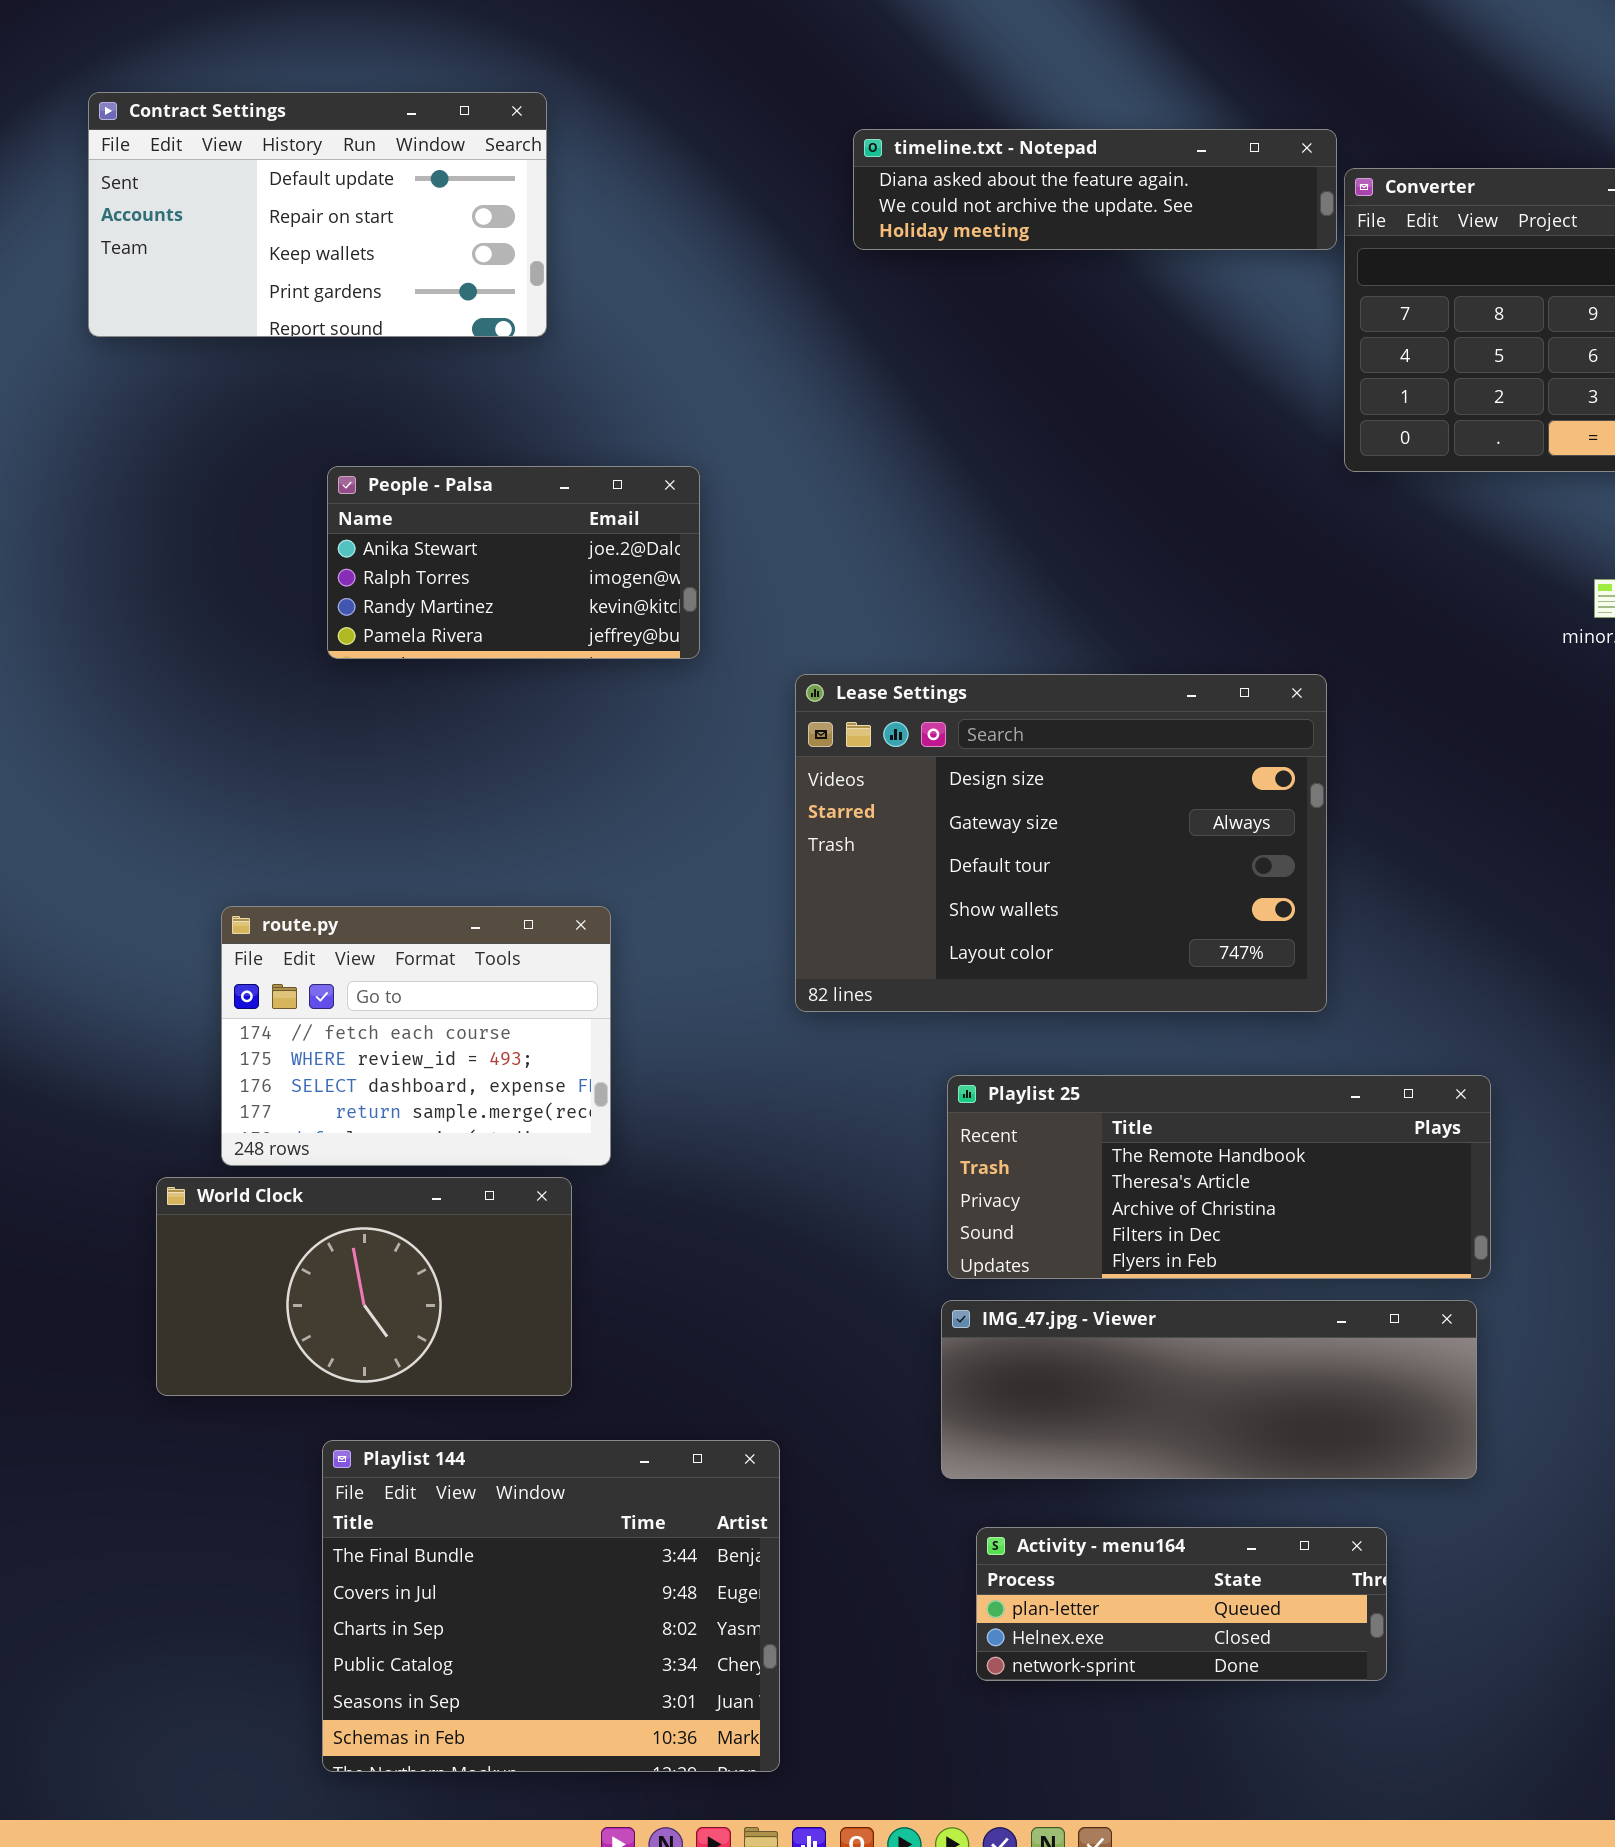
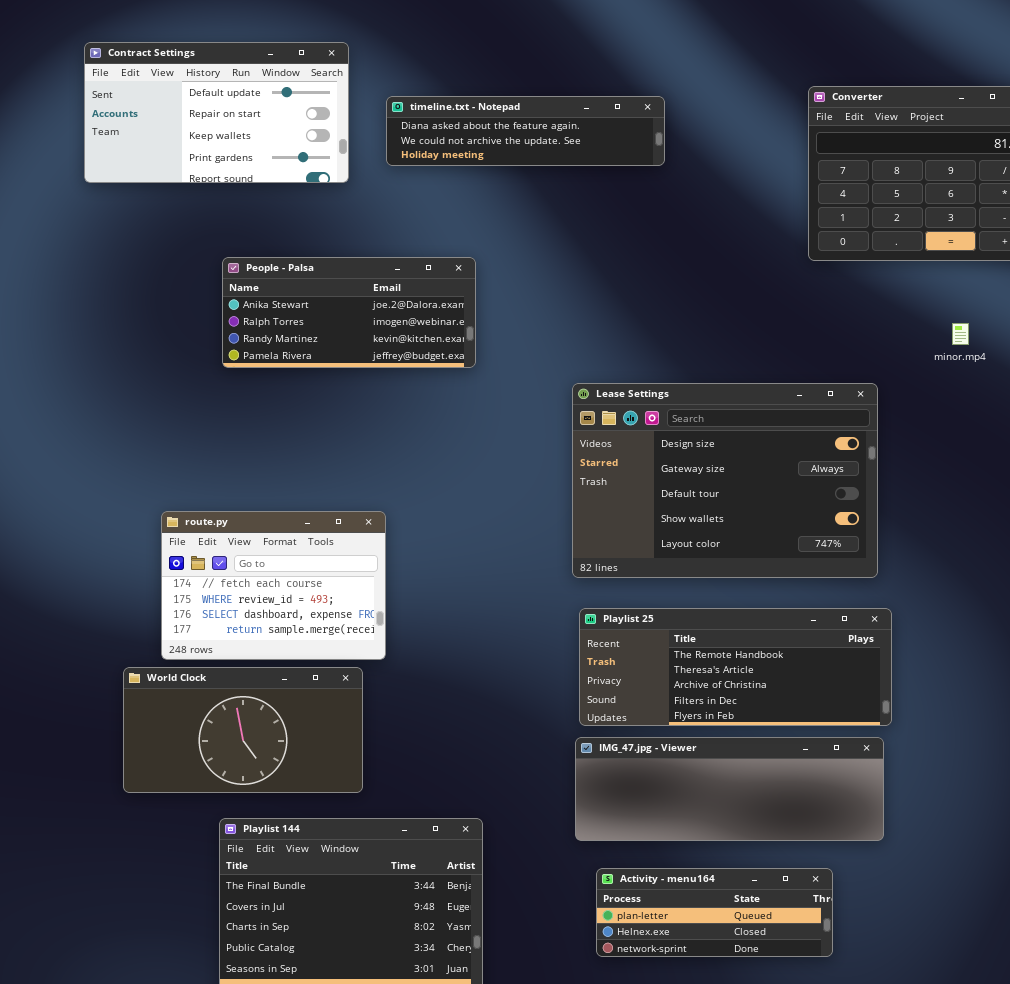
timeline.txt - Notepad: [853,129,1337,250] -> [386,96,665,166], moved
People - Palsa: [327,466,700,659] -> [222,257,476,368], resized
Lease Settings: [795,674,1327,1012] -> [572,383,878,578], moved

